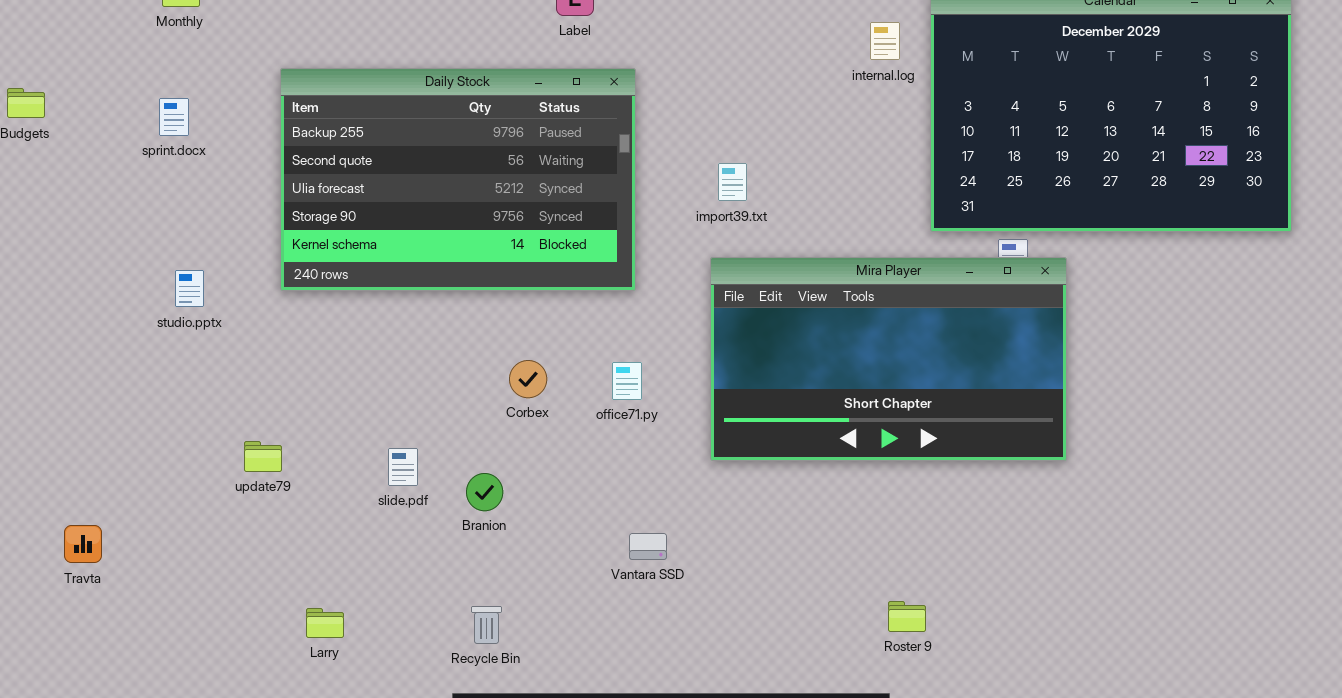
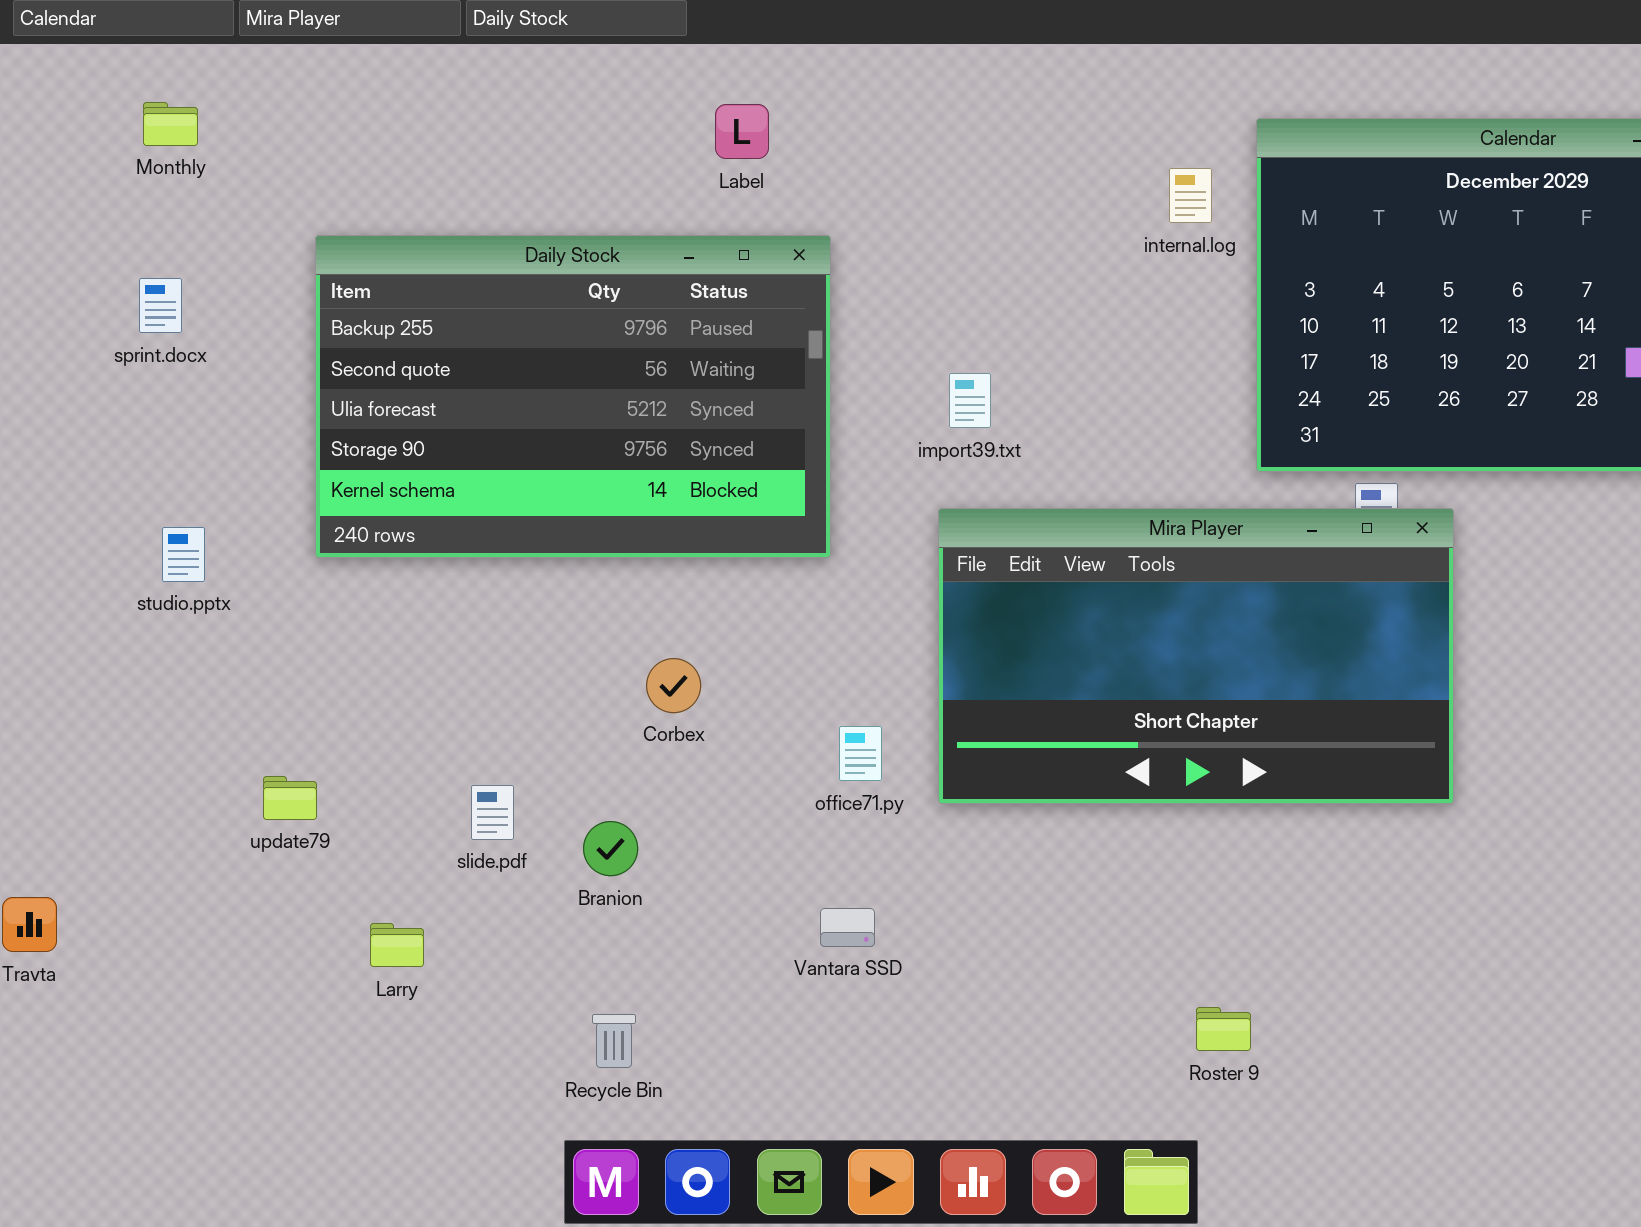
office71.py: [612,362,642,400] -> [839,726,882,781], moved
Larry: [306,608,344,638] -> [370,923,424,967], moved

